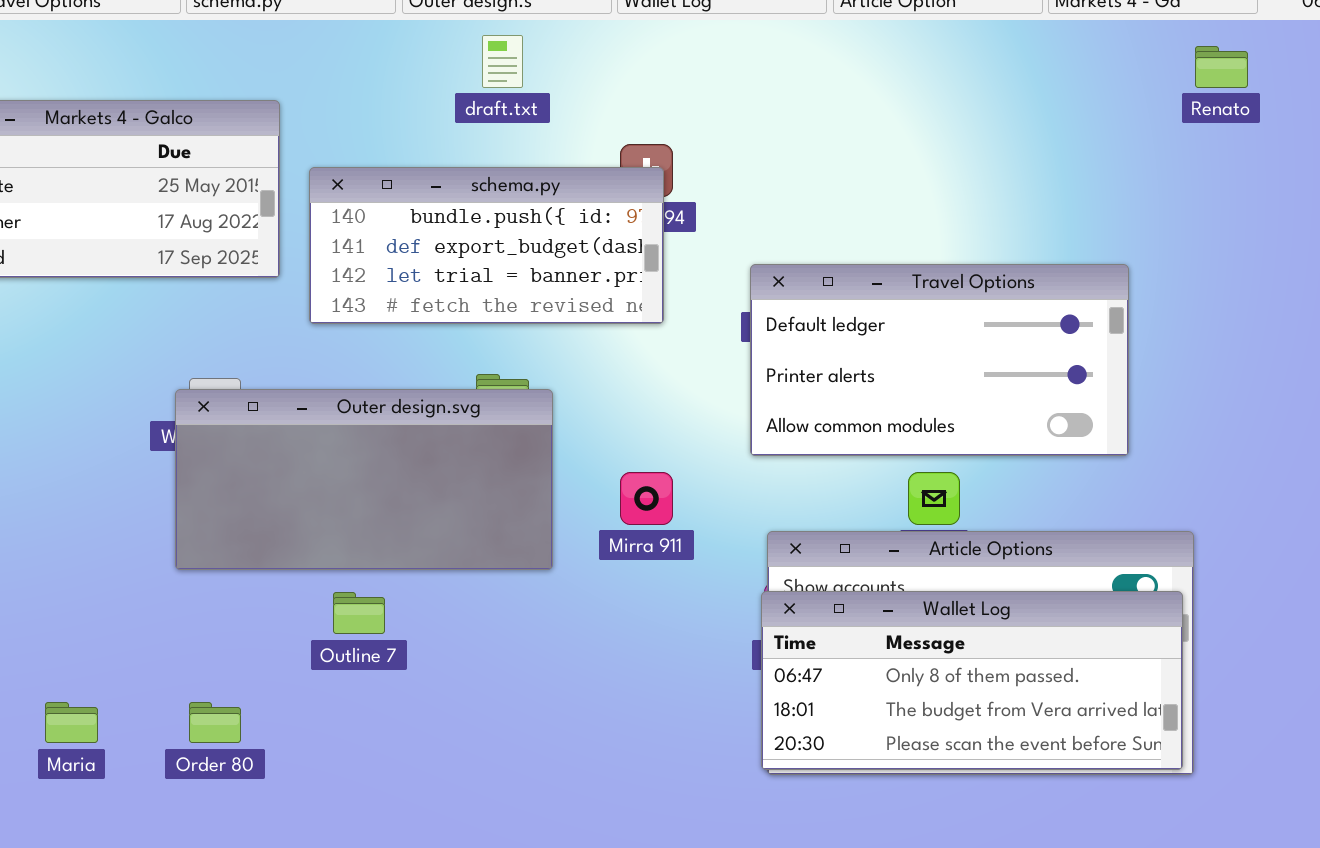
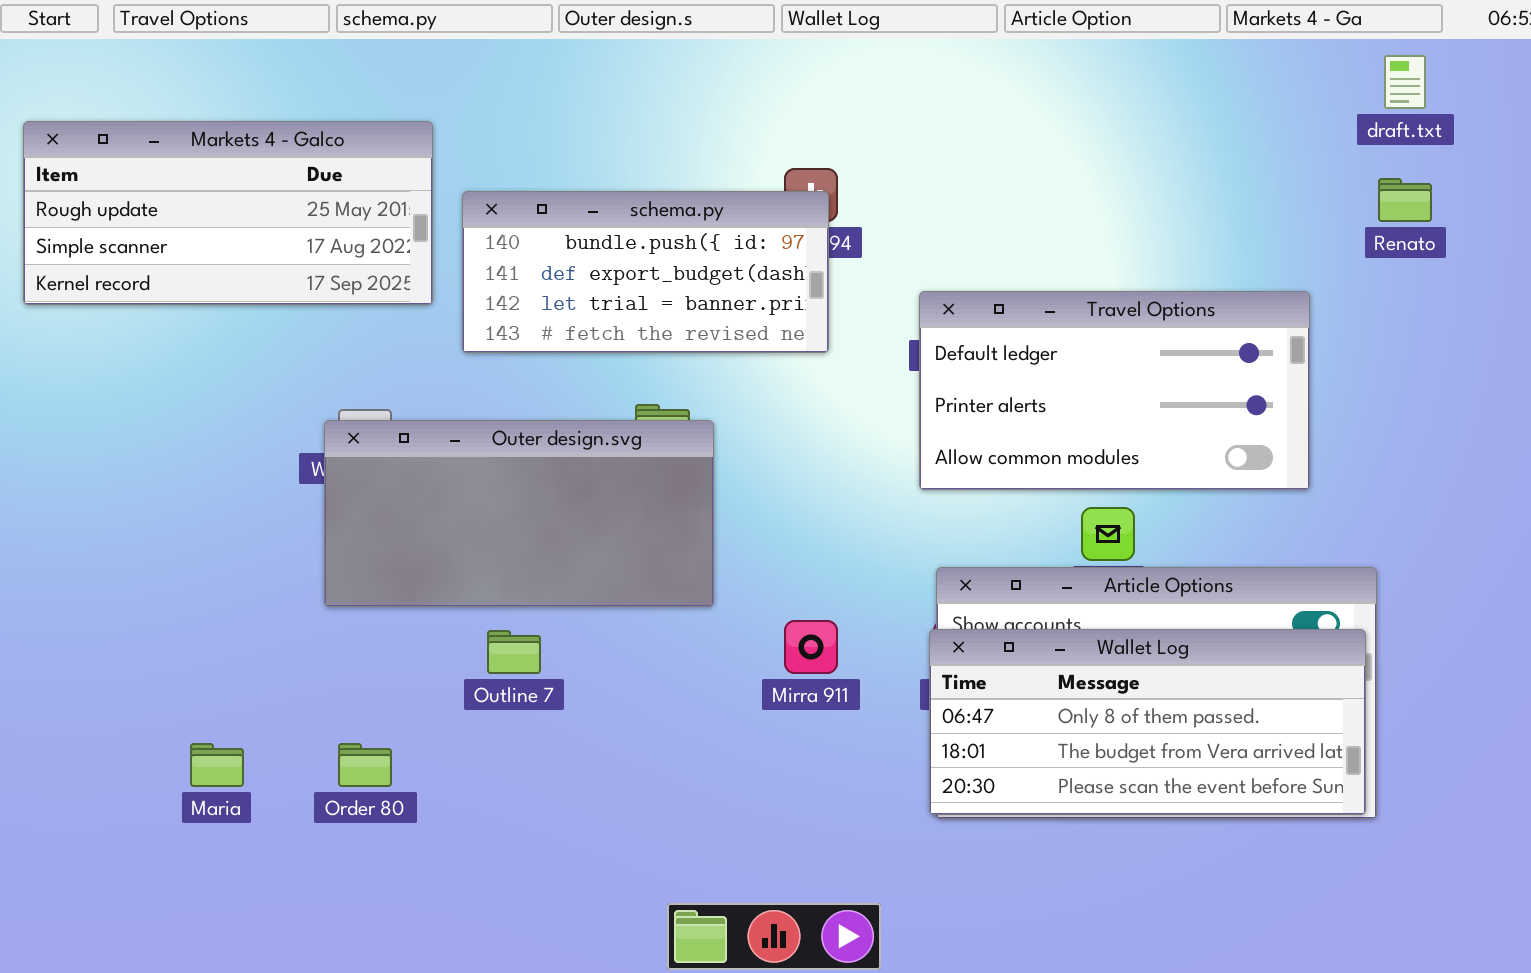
draft.txt: [482,35,523,88] -> [1384,55,1426,109], moved
Renato: [1195,46,1248,88] -> [1378,178,1432,222], moved
Mirra 911: [620,472,673,525] -> [784,620,838,674], moved

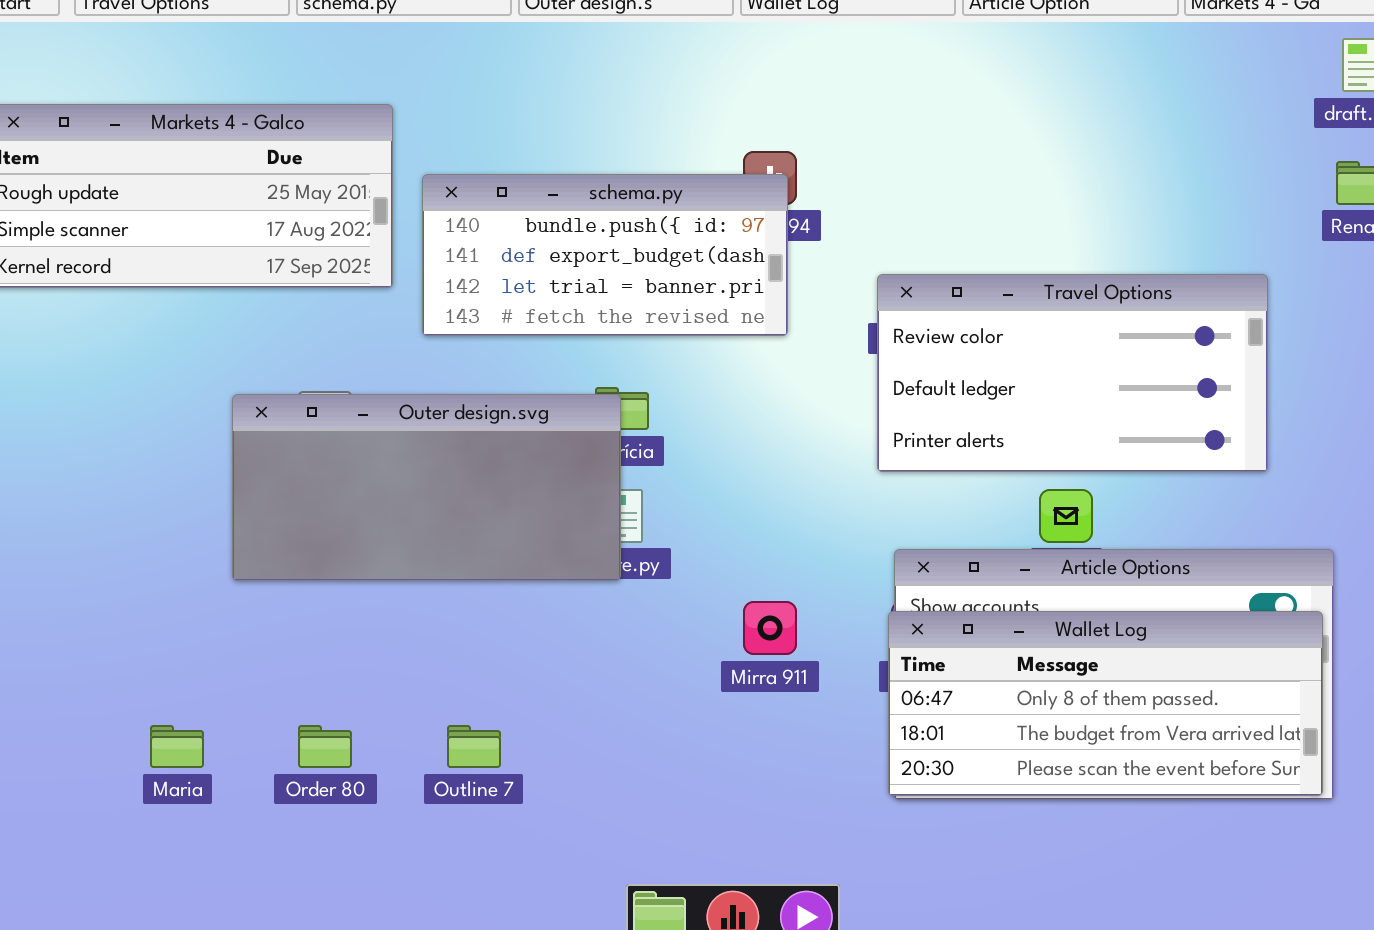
Travel Options: [919,291,1310,490] -> [877,274,1268,472], scrolled up 1 row
Outer design.svg: [324,420,714,607] -> [232,394,621,581], moved
Outline 7: [487,630,541,674] -> [447,725,501,768], moved

